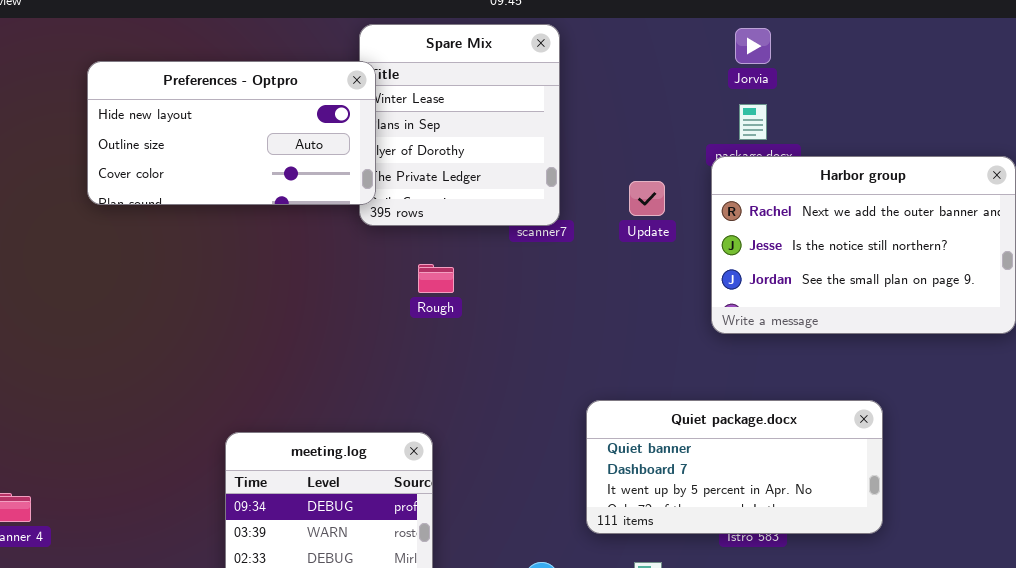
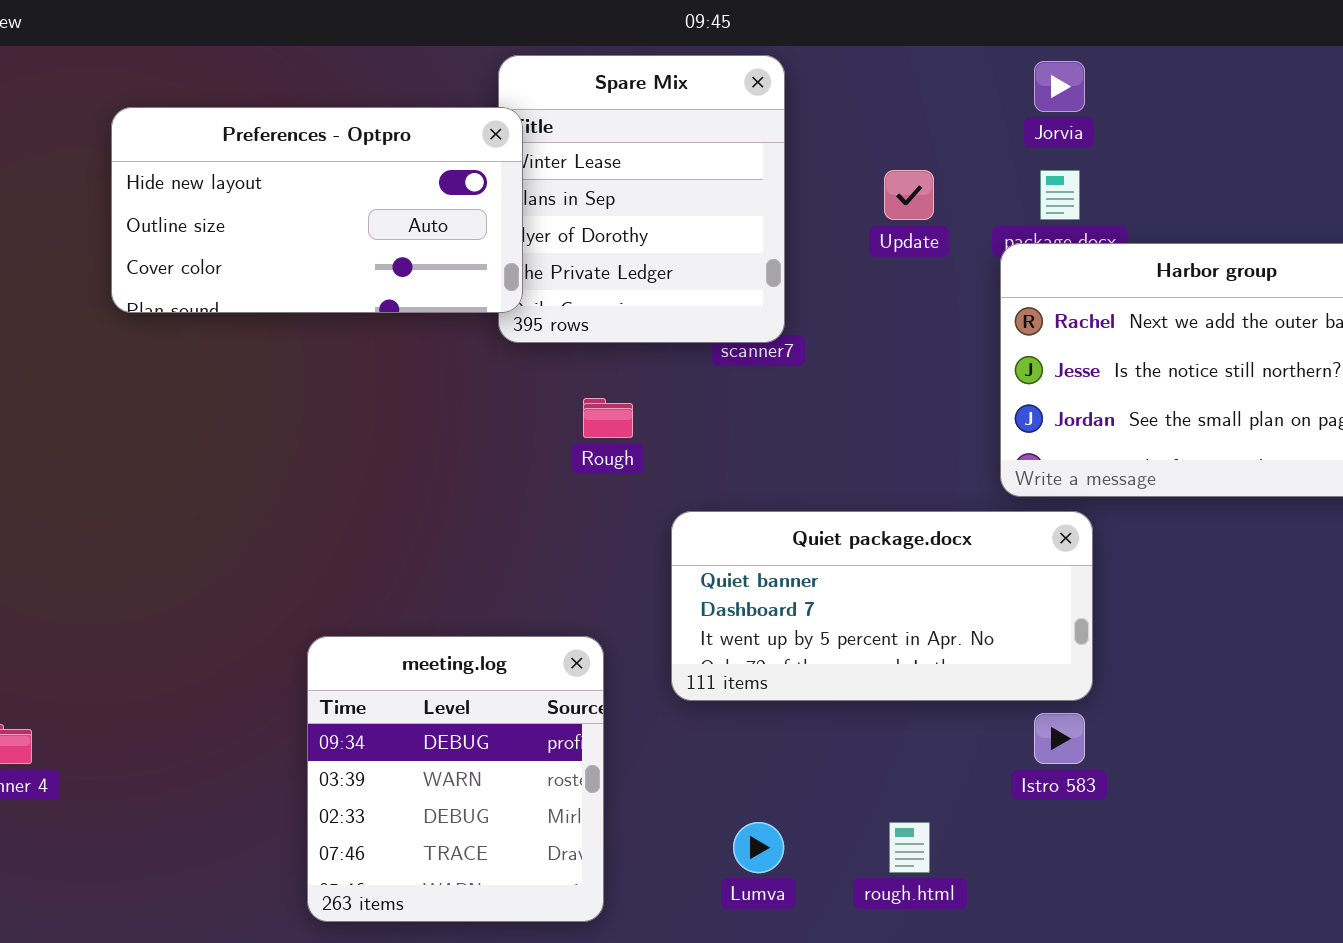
Update: [629,181,665,216] -> [884,170,934,220], moved
Quiet package.docx: [586,400,883,534] -> [671,511,1093,701], moved

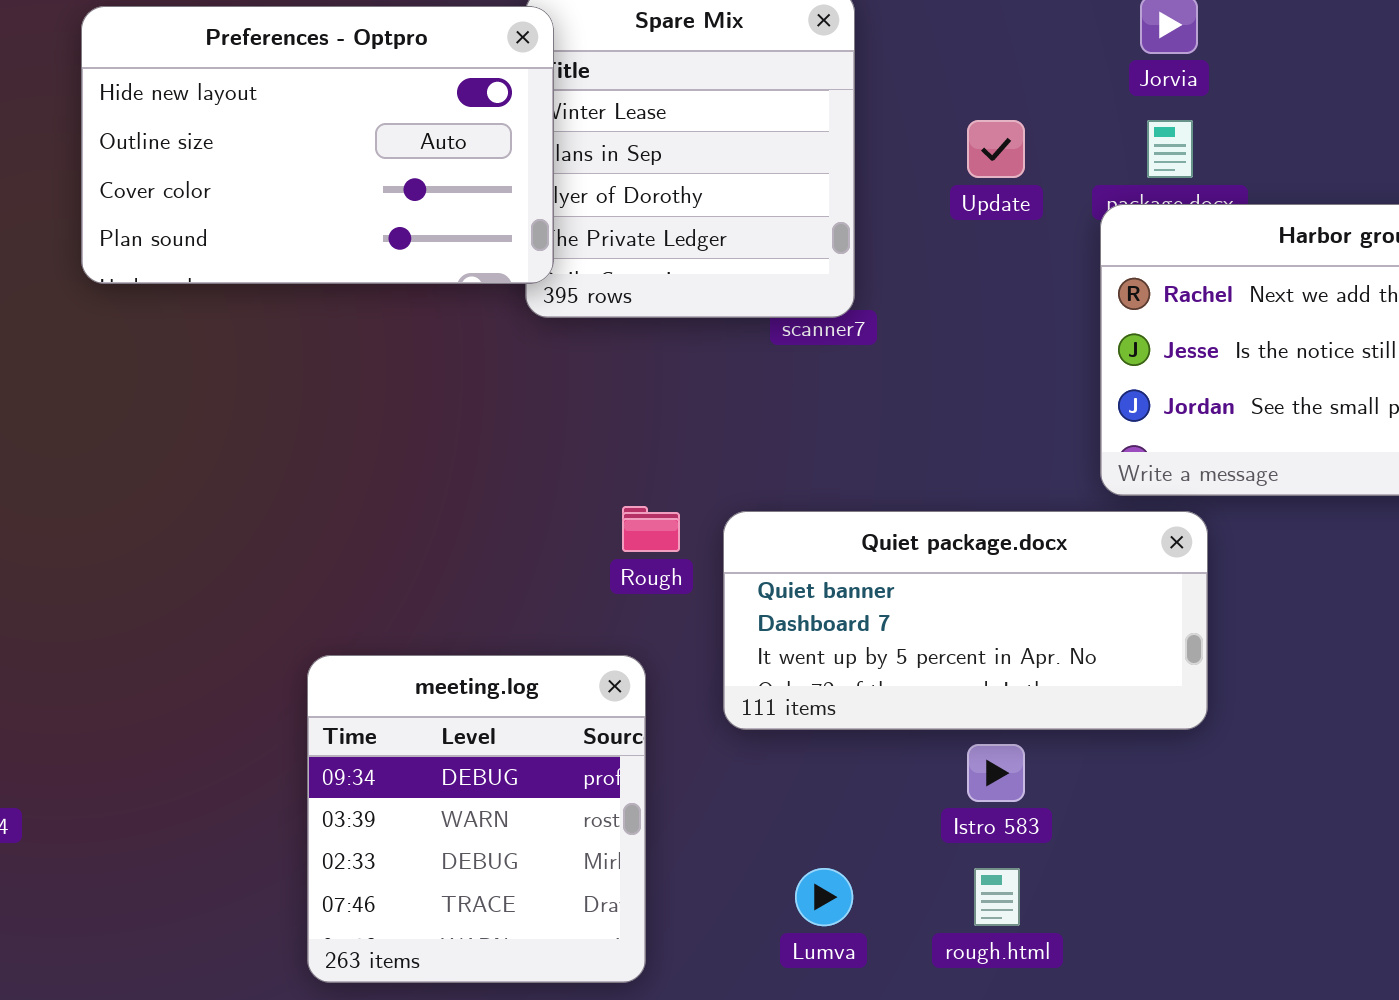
Preferences - Optpro: [111,107,523,313] -> [81,6,554,284], resized
Rough: [583,398,633,438] -> [622,506,680,552], moved
Istro 583: [1034,713,1085,764] -> [967,744,1025,802], moved

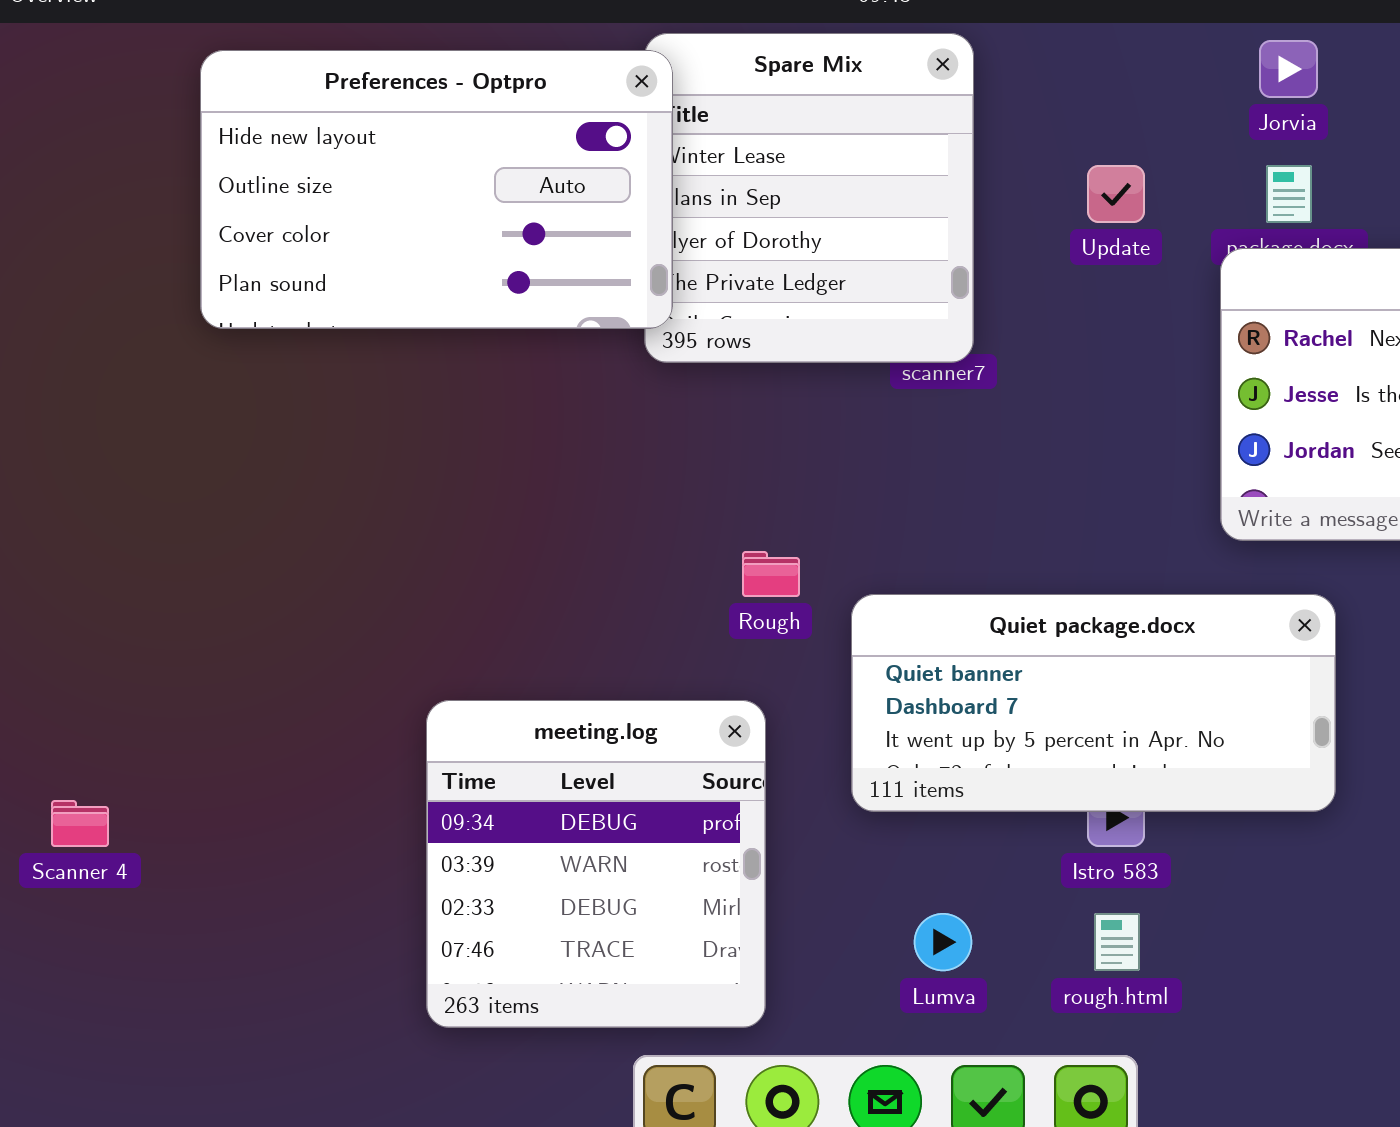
Quiet package.docx: [723,511,1208,730] -> [851,594,1336,812], moved

